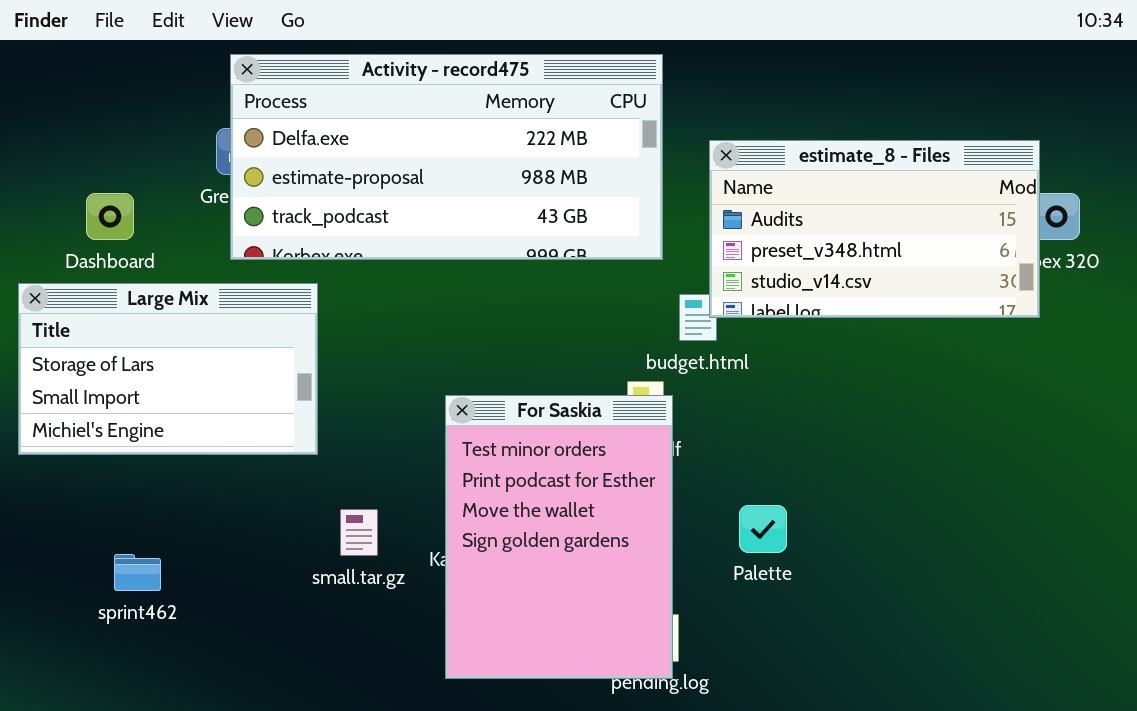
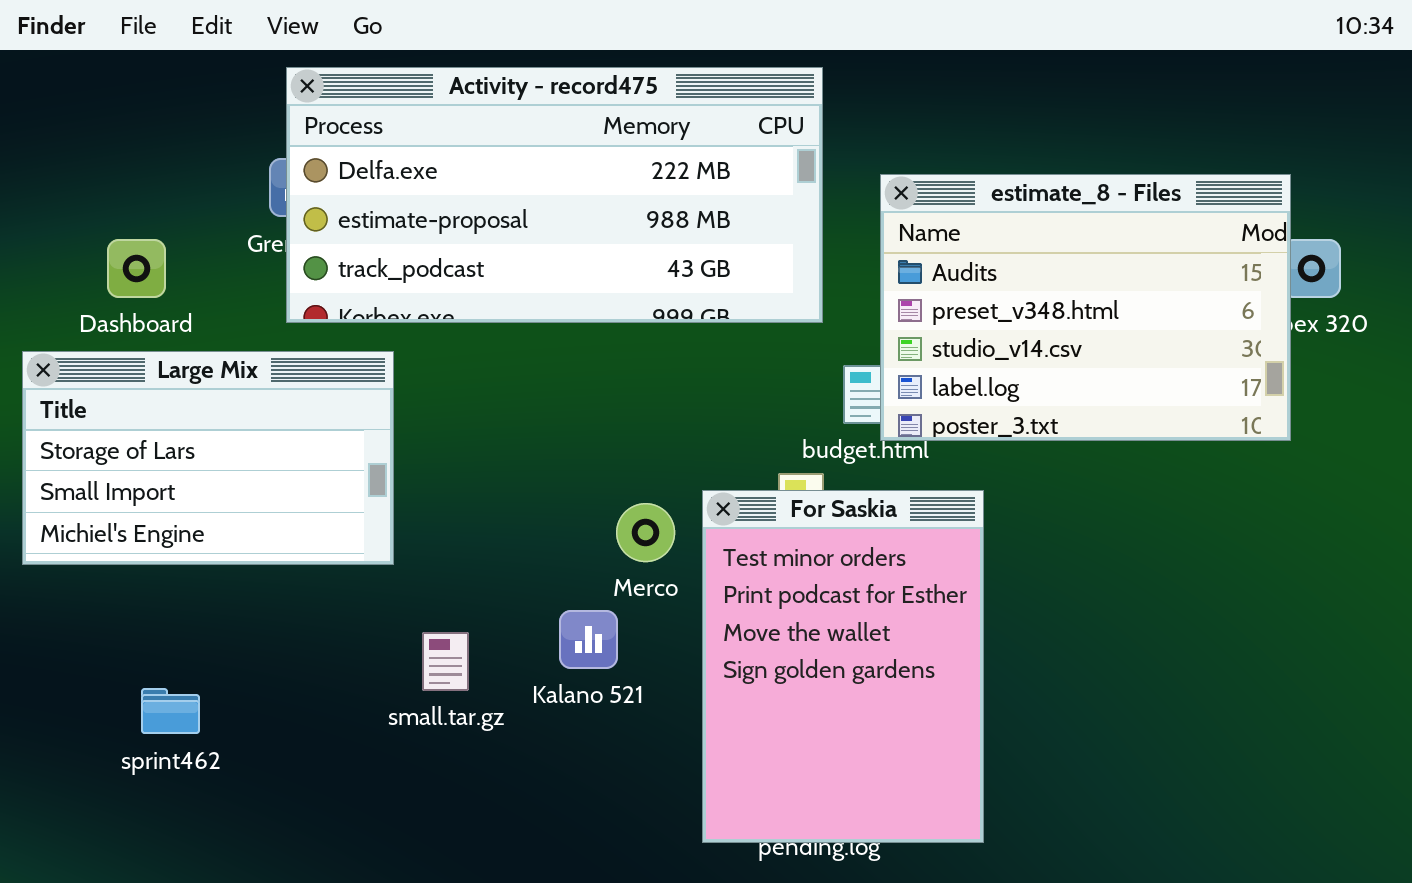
estimate_8 - Files: [709,140,1040,318] -> [880,174,1291,441], resized
For Saskia: [445,395,673,679] -> [702,490,984,843], moved

